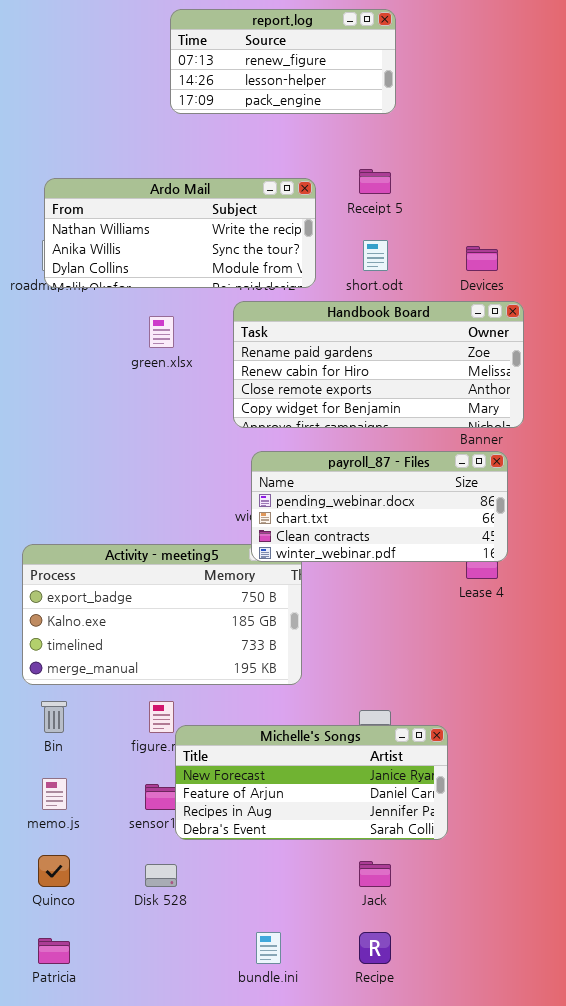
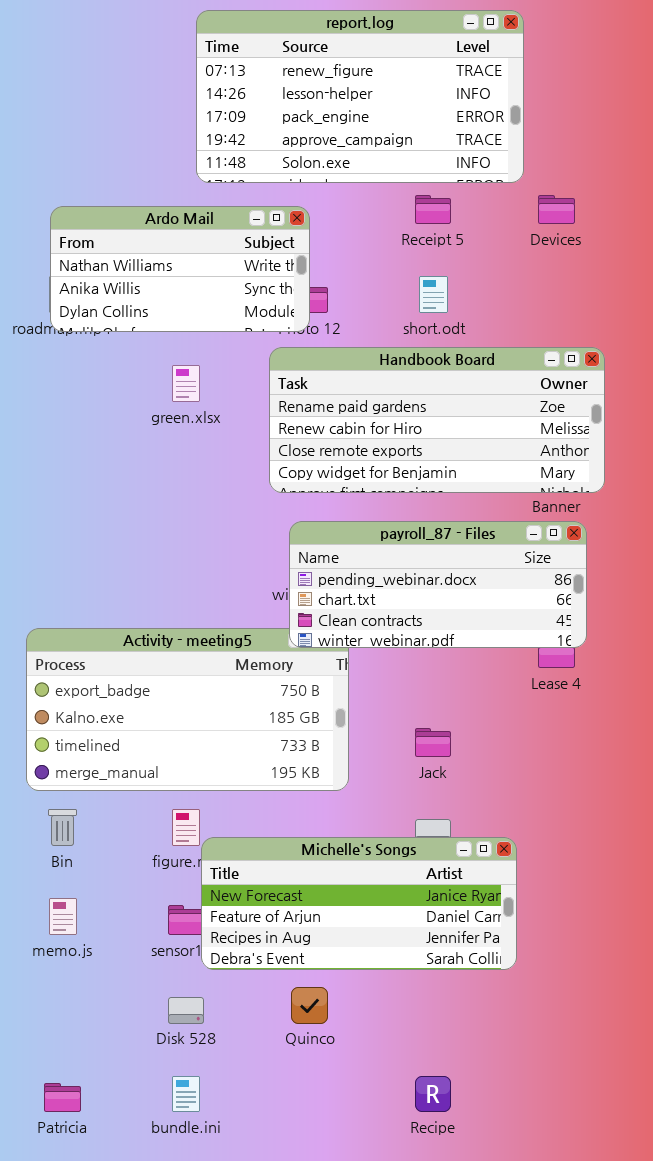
report.log: [170,9,396,114] -> [196,10,524,183], resized
Ardo Mail: [44,178,316,288] -> [50,206,310,332], resized
Devices: [466,246,498,271] -> [538,195,575,224], moved
Quinco: [38,855,70,887] -> [291,987,328,1024], moved
Jack: [359,861,391,887] -> [415,728,451,757], moved
bundle.ini: [256,932,281,964] -> [172,1076,200,1112], moved

